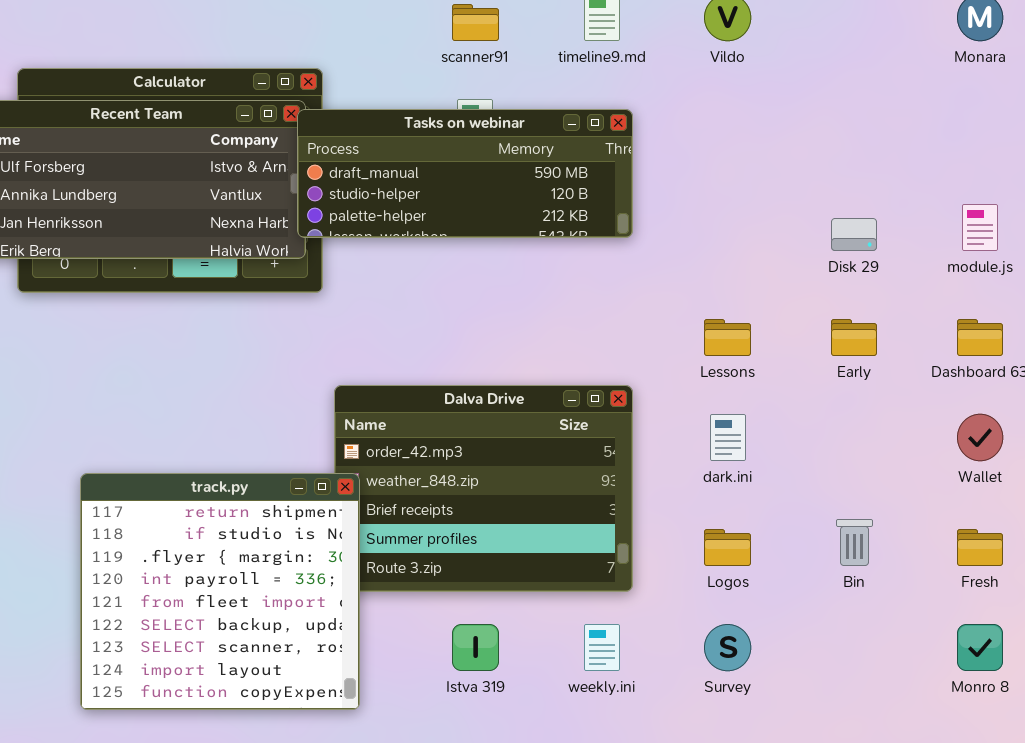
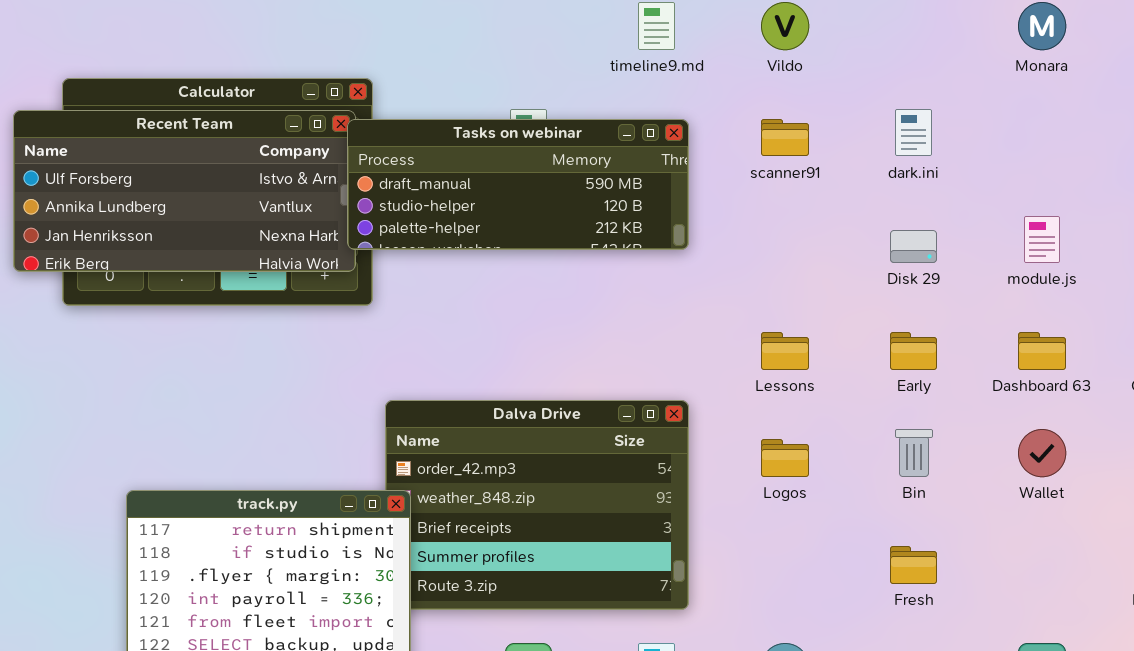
scanner91: [452,4,499,41] -> [761,119,809,156], moved
dark.ini: [710,414,746,461] -> [895,109,932,156], moved
Bin: [836,519,873,566] -> [895,429,933,477], moved
Logos: [704,529,751,566] -> [761,439,809,477], moved
Fresh: [957,529,1003,566] -> [890,546,937,584], moved

